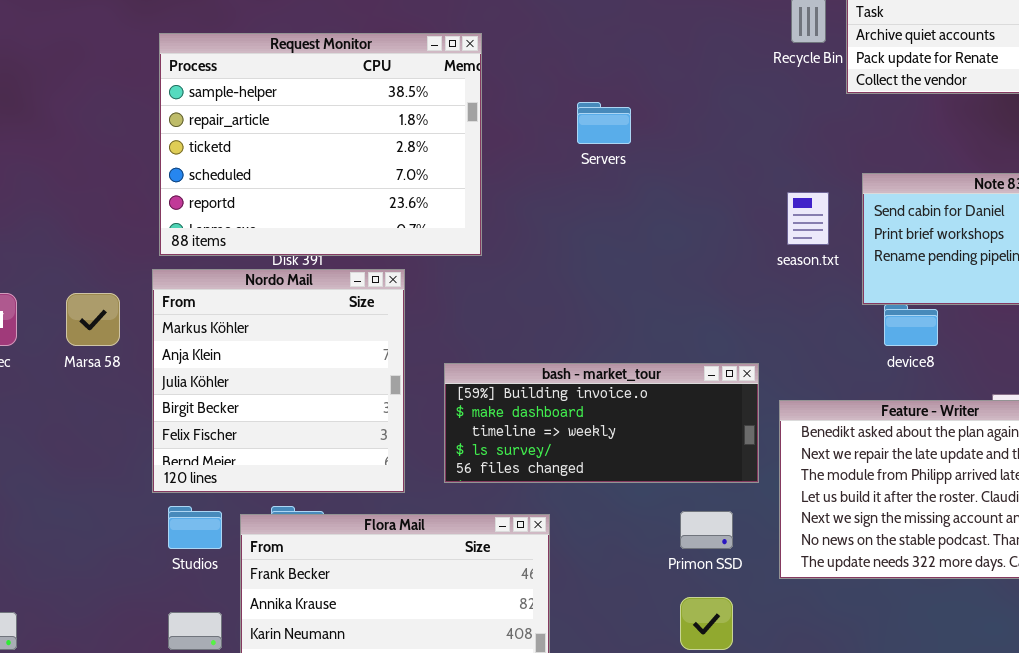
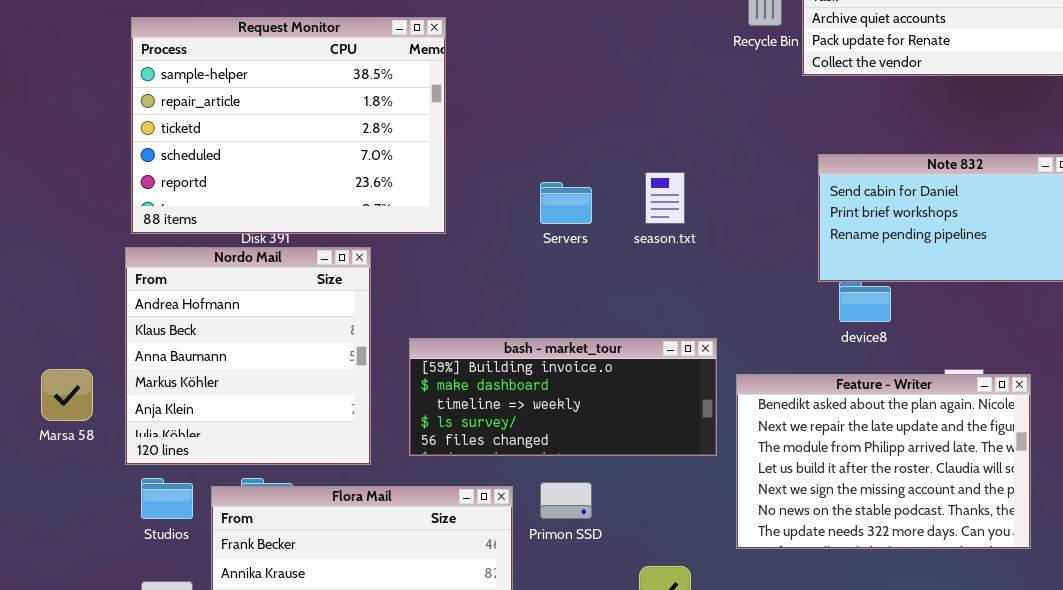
Servers: [577,102,631,144] -> [540,182,592,224], moved
season.txt: [787,192,829,245] -> [645,172,685,224], moved
Nordo Mail: [152,269,405,493] -> [125,247,371,465], scrolled up 3 rows
Marsa 58: [66,293,120,346] -> [41,369,93,421], moved
Primon SSD: [680,511,733,549] -> [540,482,592,519], moved

